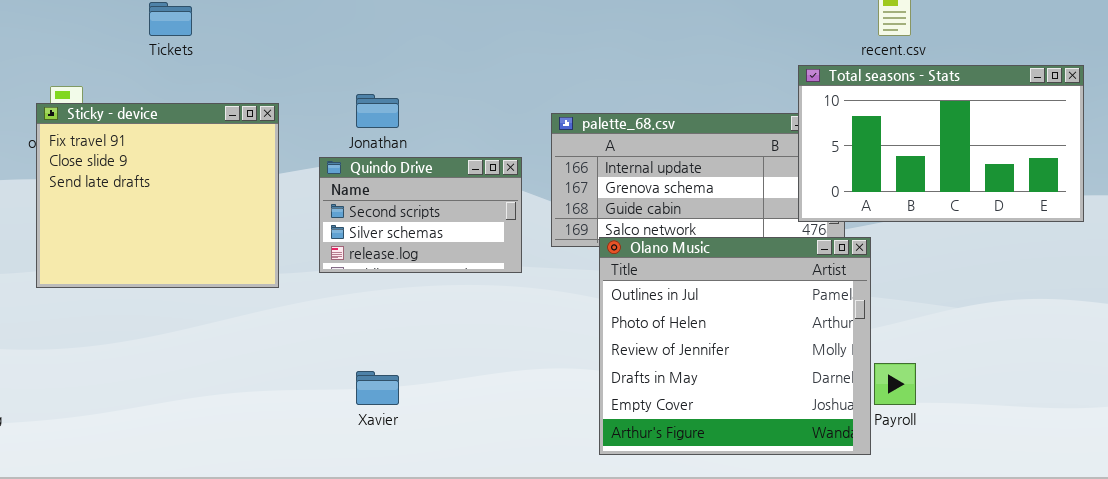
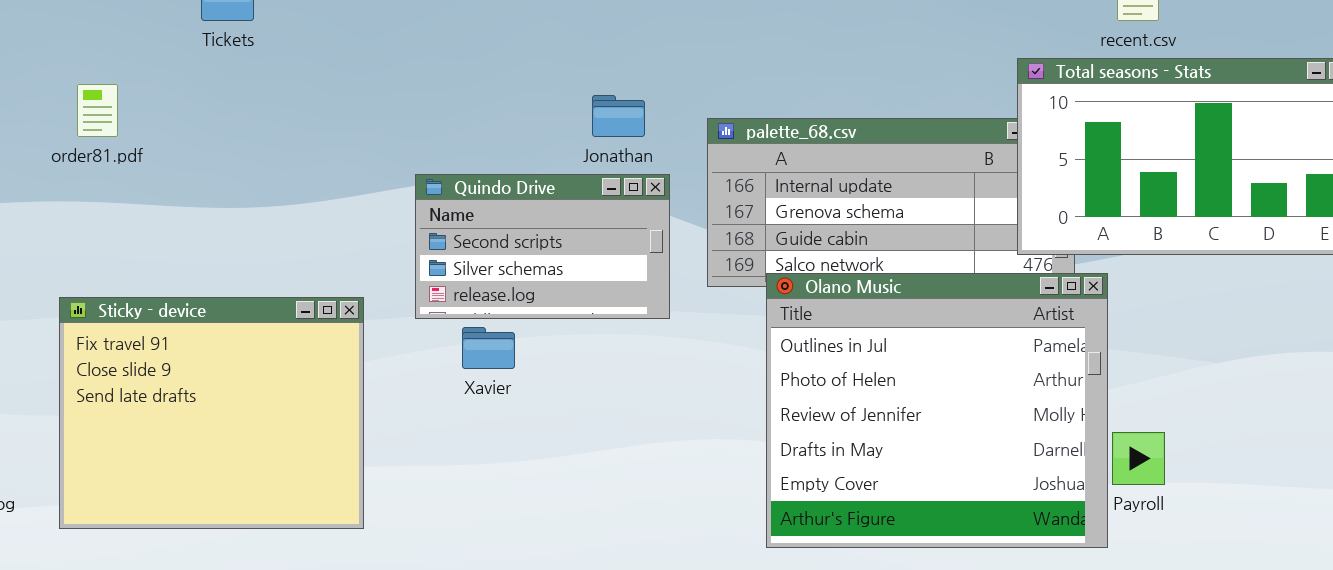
Jonathan: [356,94,399,128] -> [592,95,645,137], moved
Sticky - device: [36,103,279,288] -> [59,297,364,529], moved
Xavier: [356,371,399,405] -> [462,327,515,369], moved

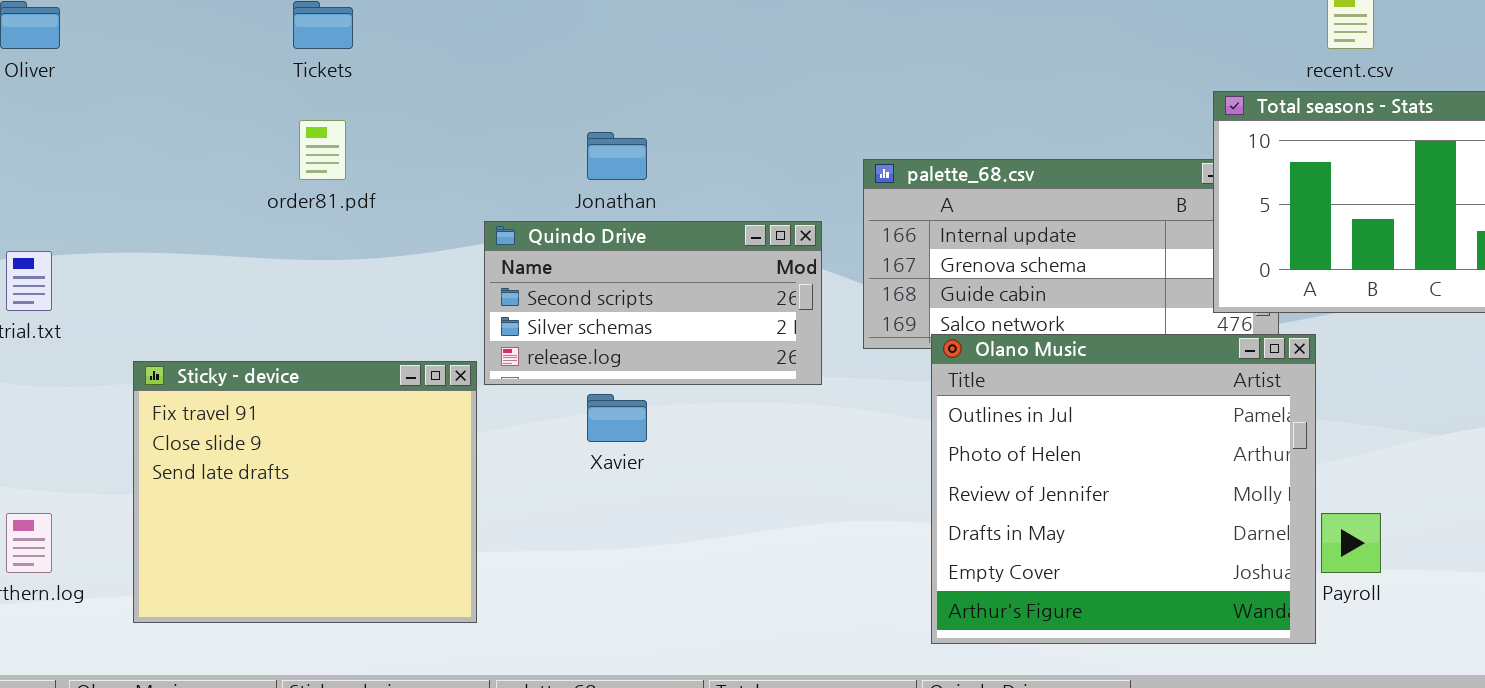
order81.pdf: [77,84,118,137] -> [299,120,346,180], moved
Jonathan: [592,95,645,137] -> [587,132,647,180], moved
Quindo Drive: [415,174,670,319] -> [484,221,822,385], resized

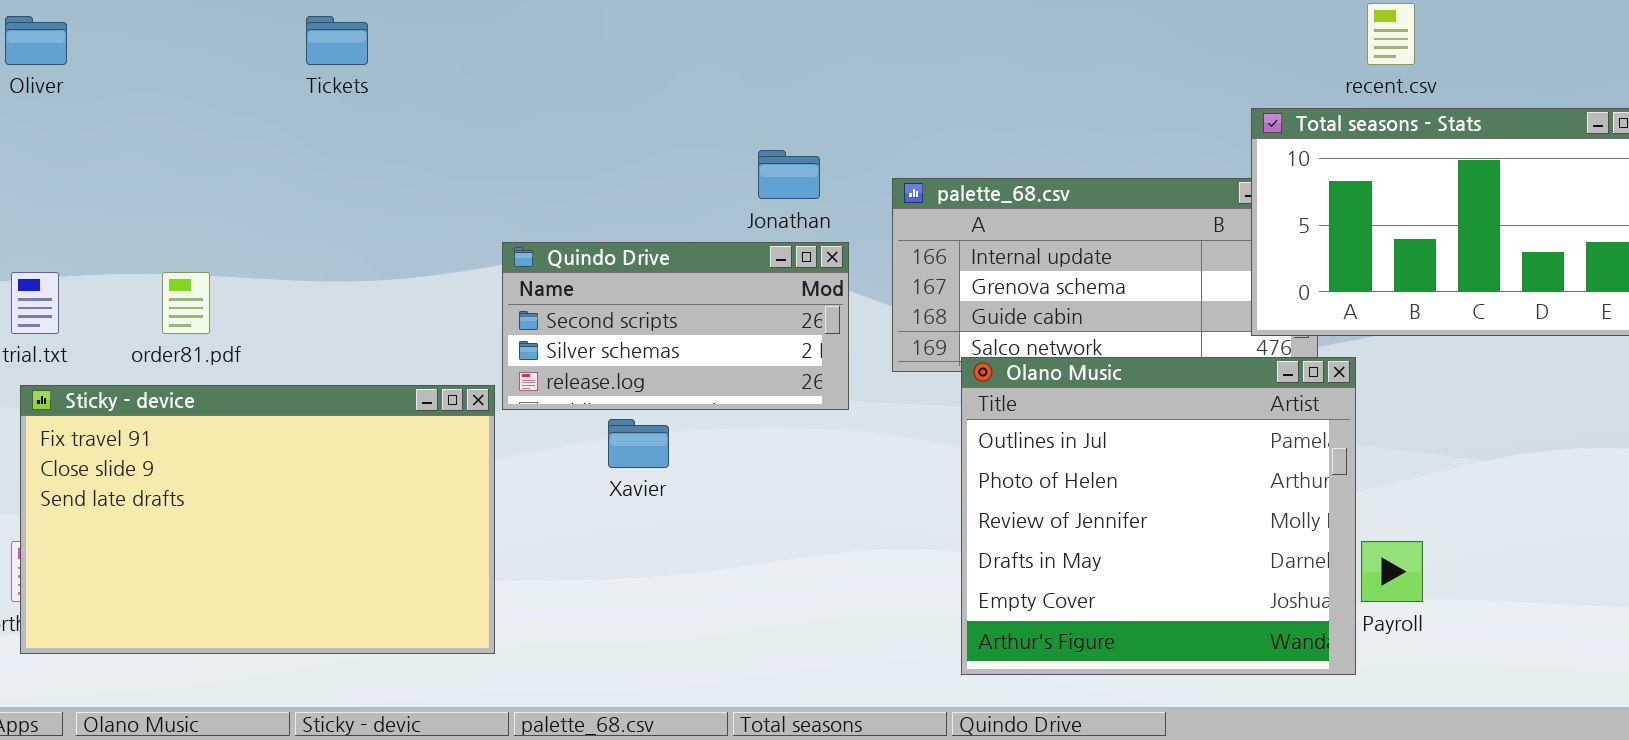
order81.pdf: [299,120,346,180] -> [162,272,210,334], moved
Jonathan: [587,132,647,180] -> [758,150,820,199], moved
Sticky - device: [133,361,477,623] -> [20,385,495,654], resized

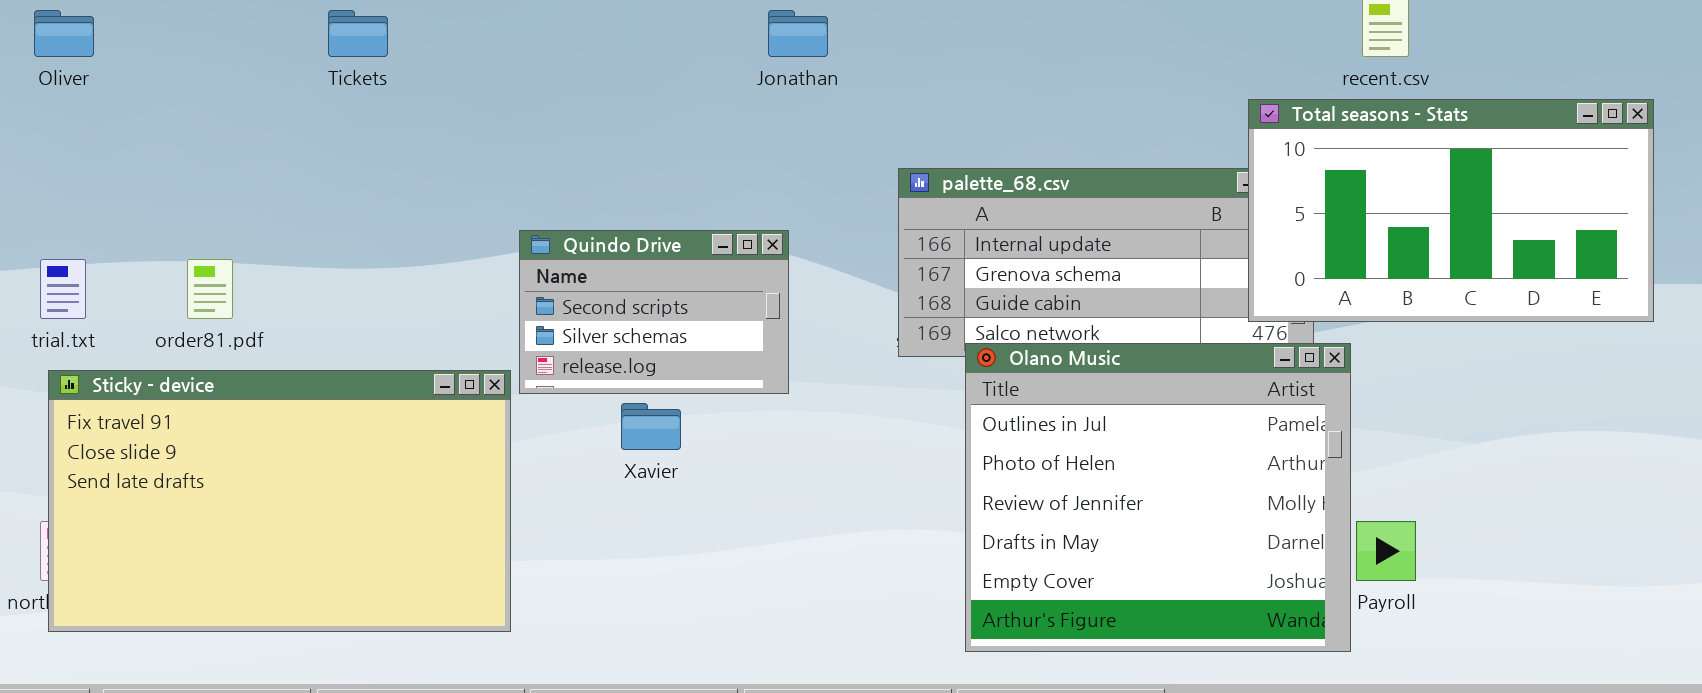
Jonathan: [758,150,820,199] -> [768,10,828,57], moved
Quindo Drive: [502,242,849,410] -> [519,230,789,394], resized

